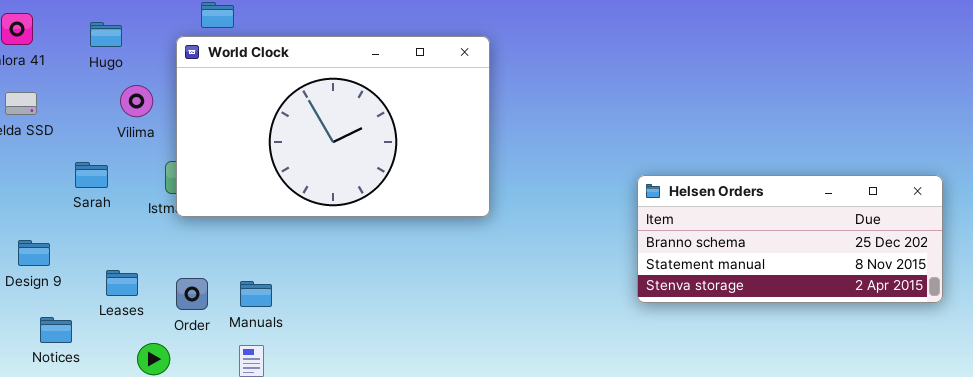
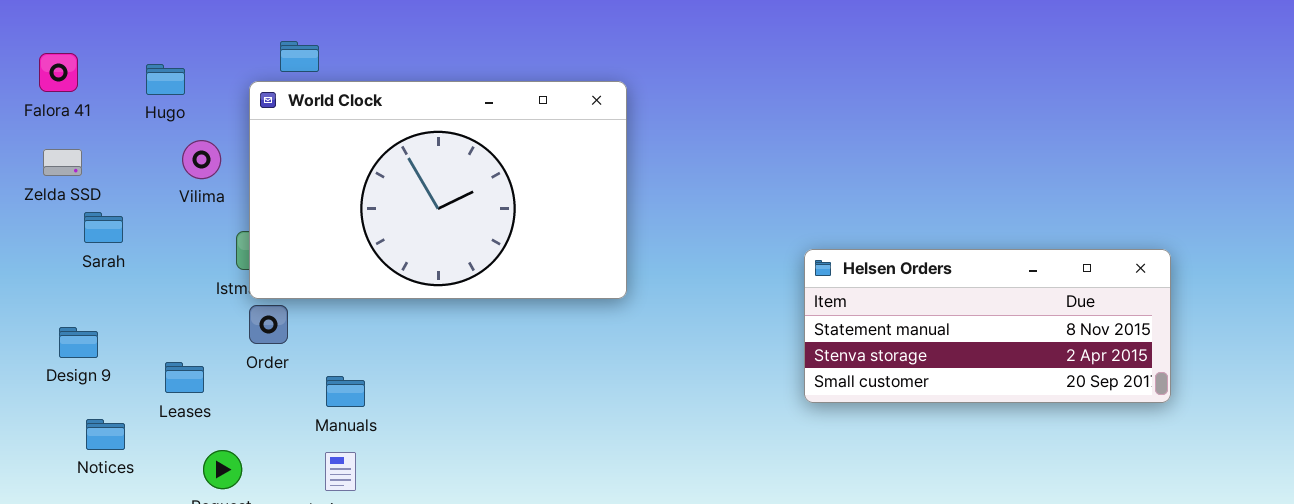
Sarah: [75,162,108,188] -> [84,212,123,243], moved
Helsen Orders: [637,175,943,303] -> [804,249,1171,403], scrolled down 1 row
Order: [176,278,208,310] -> [249,305,288,344], moved

